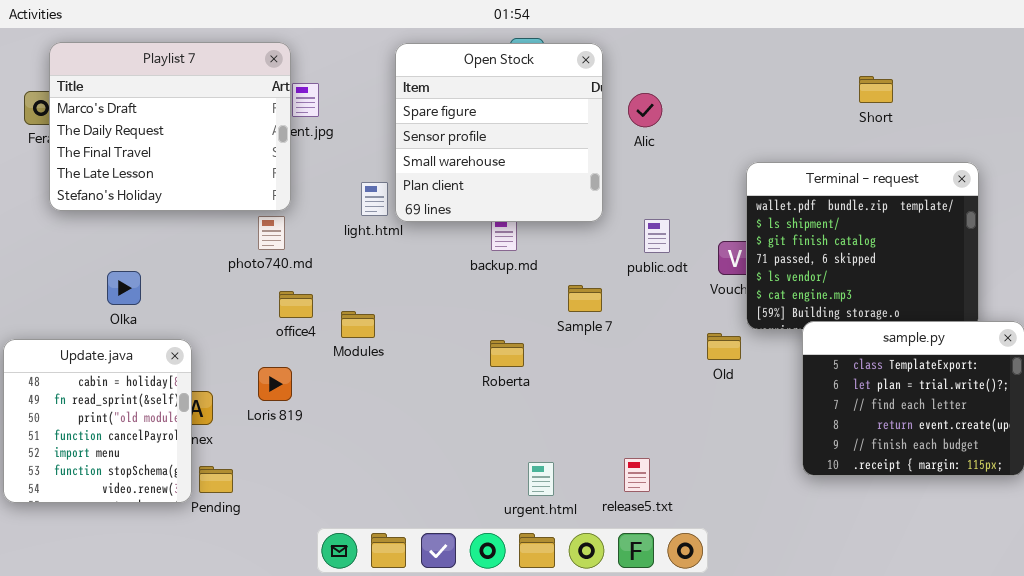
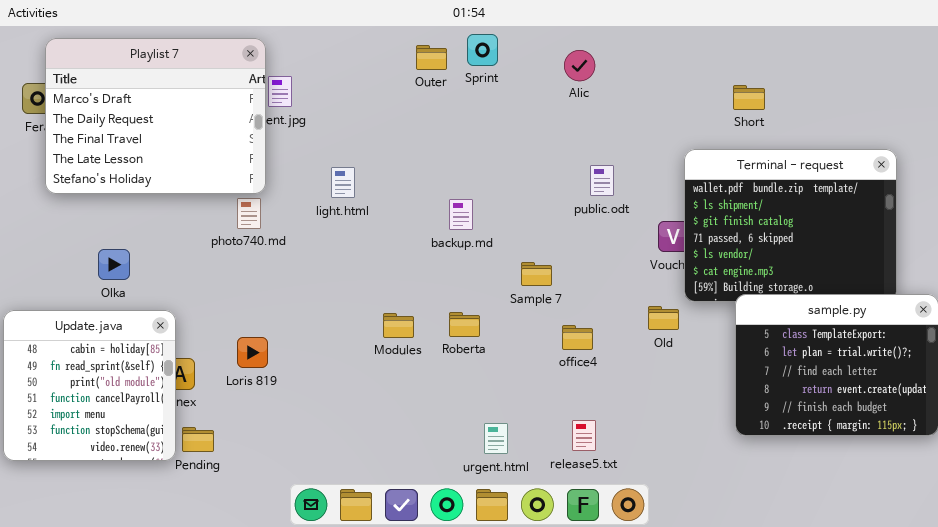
Open Stock: [395,43,603,222] -> none, closed
Short: [859,76,893,103] -> [733,85,765,110], moved
Alic: [628,93,662,127] -> [564,50,595,81], moved
public.odt: [644,219,670,253] -> [590,165,614,196], moved
office4: [279,291,313,318] -> [562,325,593,350], moved
Modules: [341,311,375,338] -> [383,313,414,338], moved

